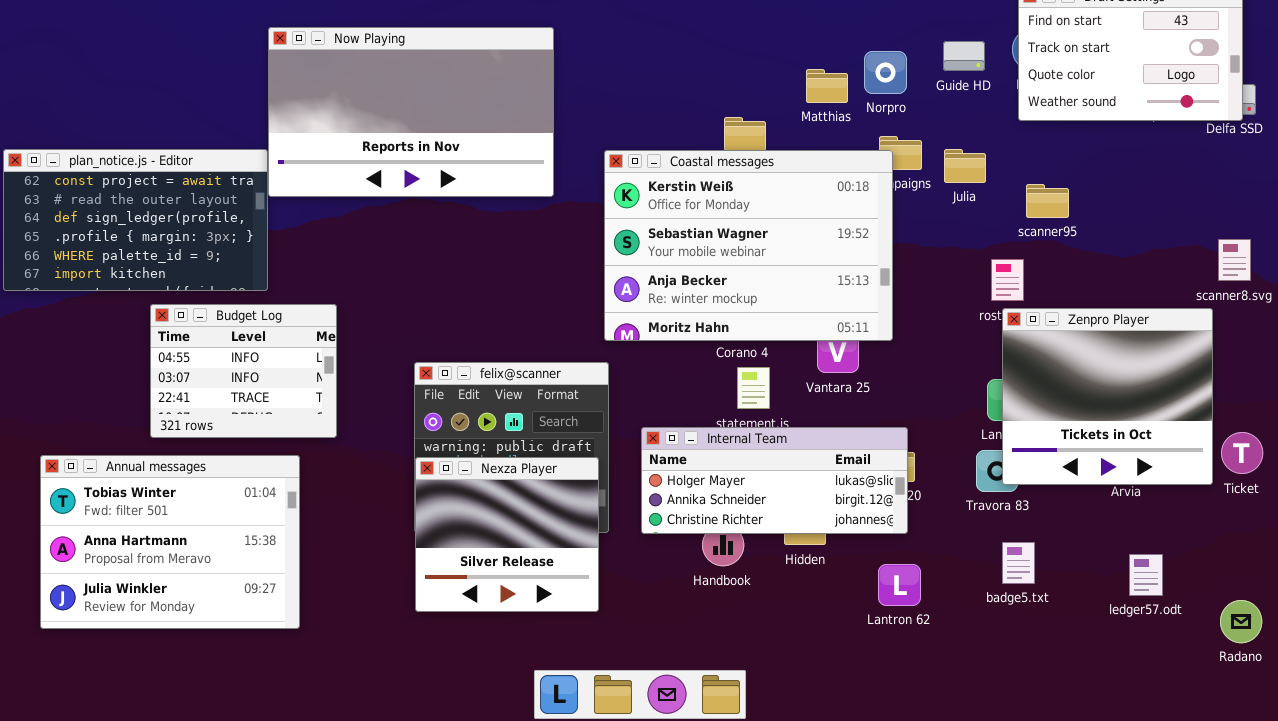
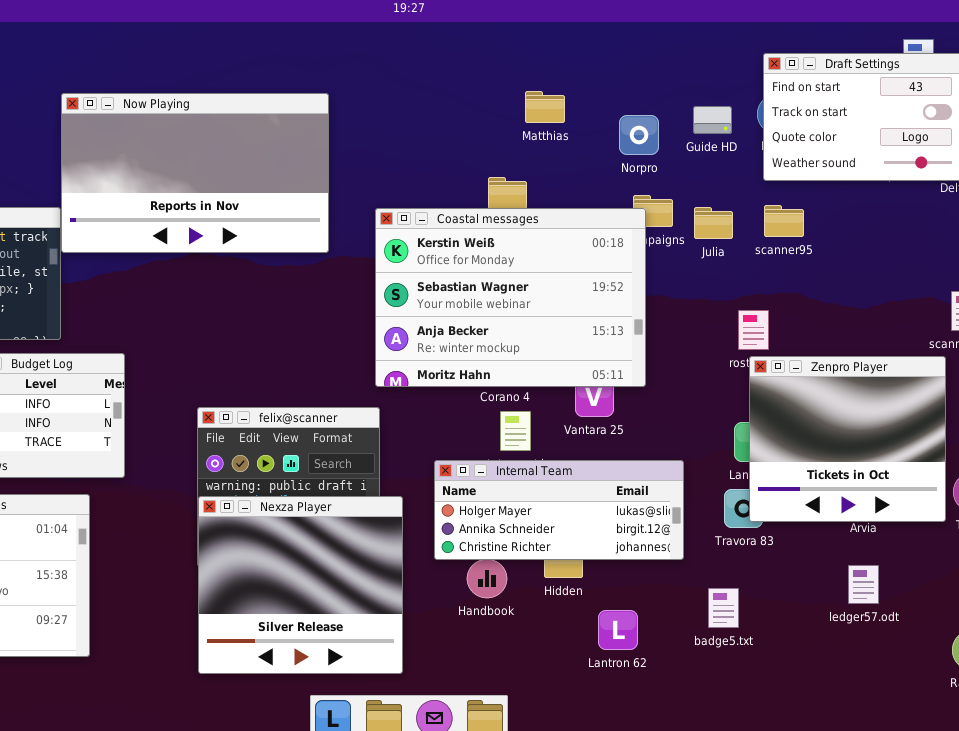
Matthias: [806,69,848,103] -> [525,91,565,123], moved
scanner95: [1026,184,1069,218] -> [764,205,804,237], moved
Internal Team: [641,427,908,534] -> [434,460,684,560], moved
Nexza Player: [415,457,599,612] -> [198,496,403,674], resized
badge5.txt: [1002,542,1035,584] -> [708,588,739,628], moved
ledger57.odt: [1129,554,1163,596] -> [848,565,879,604], moved
Lantron 62: [878,564,921,606] -> [598,610,638,650], moved

